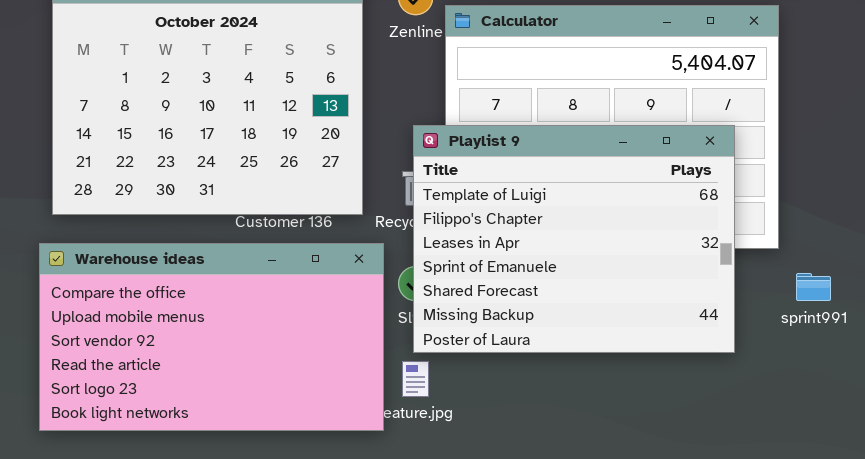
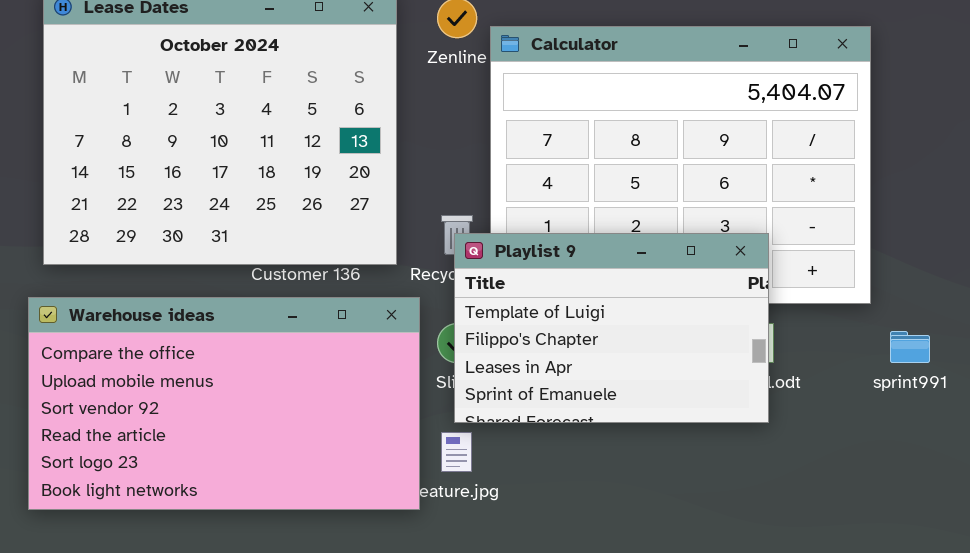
Playlist 9: [413,125,735,353] -> [454,233,769,423], resized

